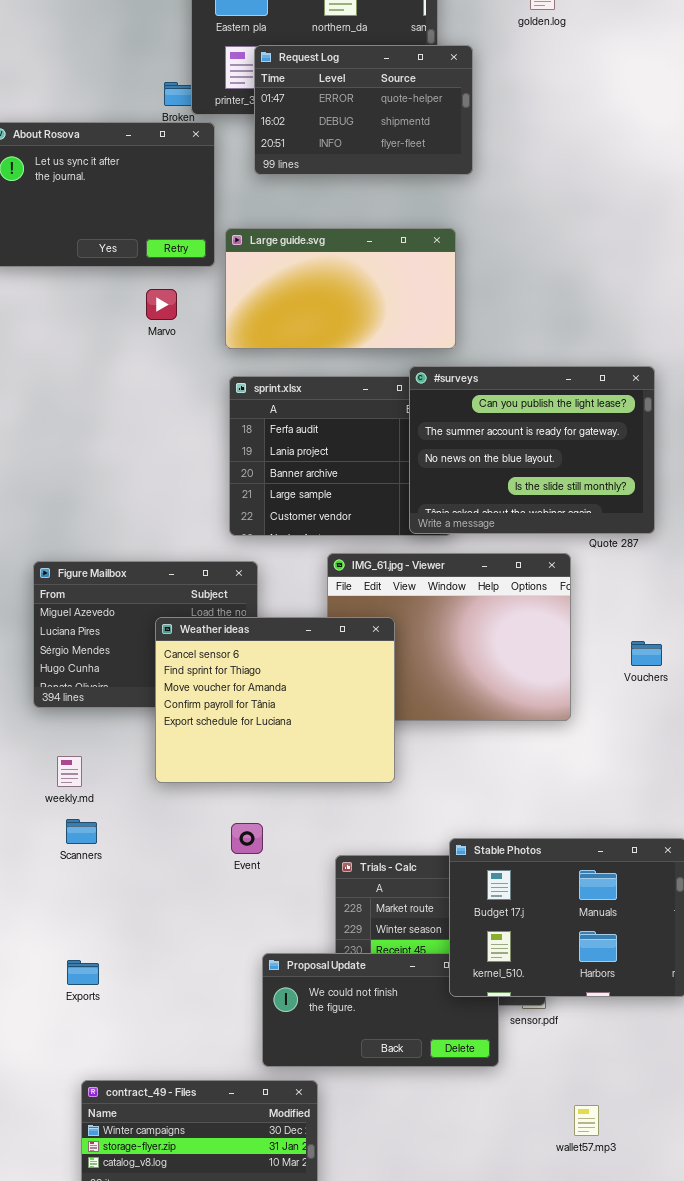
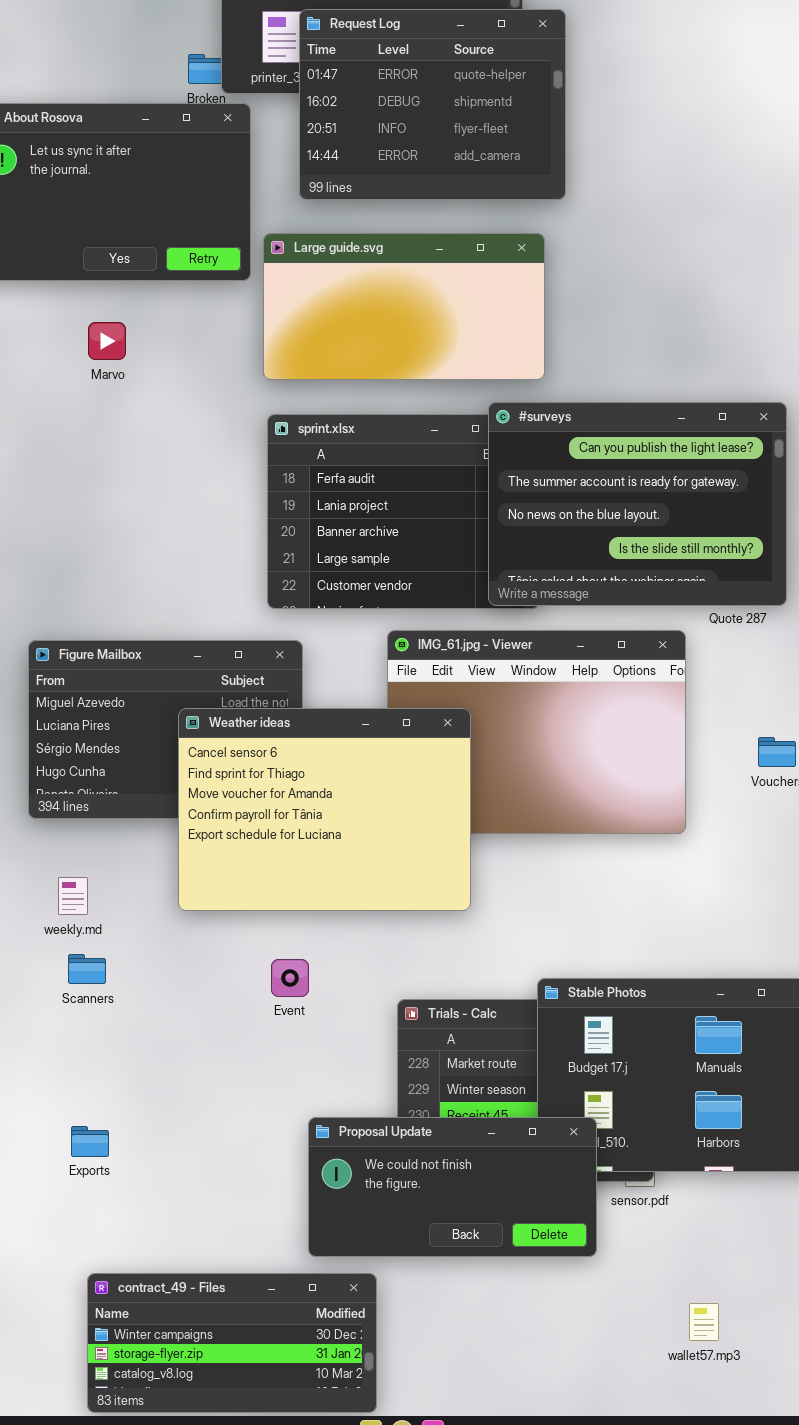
Request Log: [254,45,473,175] -> [299,9,566,200], resized
Marvo: [146,289,177,320] -> [88,322,126,360], moved
Proposal Update: [262,953,499,1067] -> [308,1117,597,1257], raised

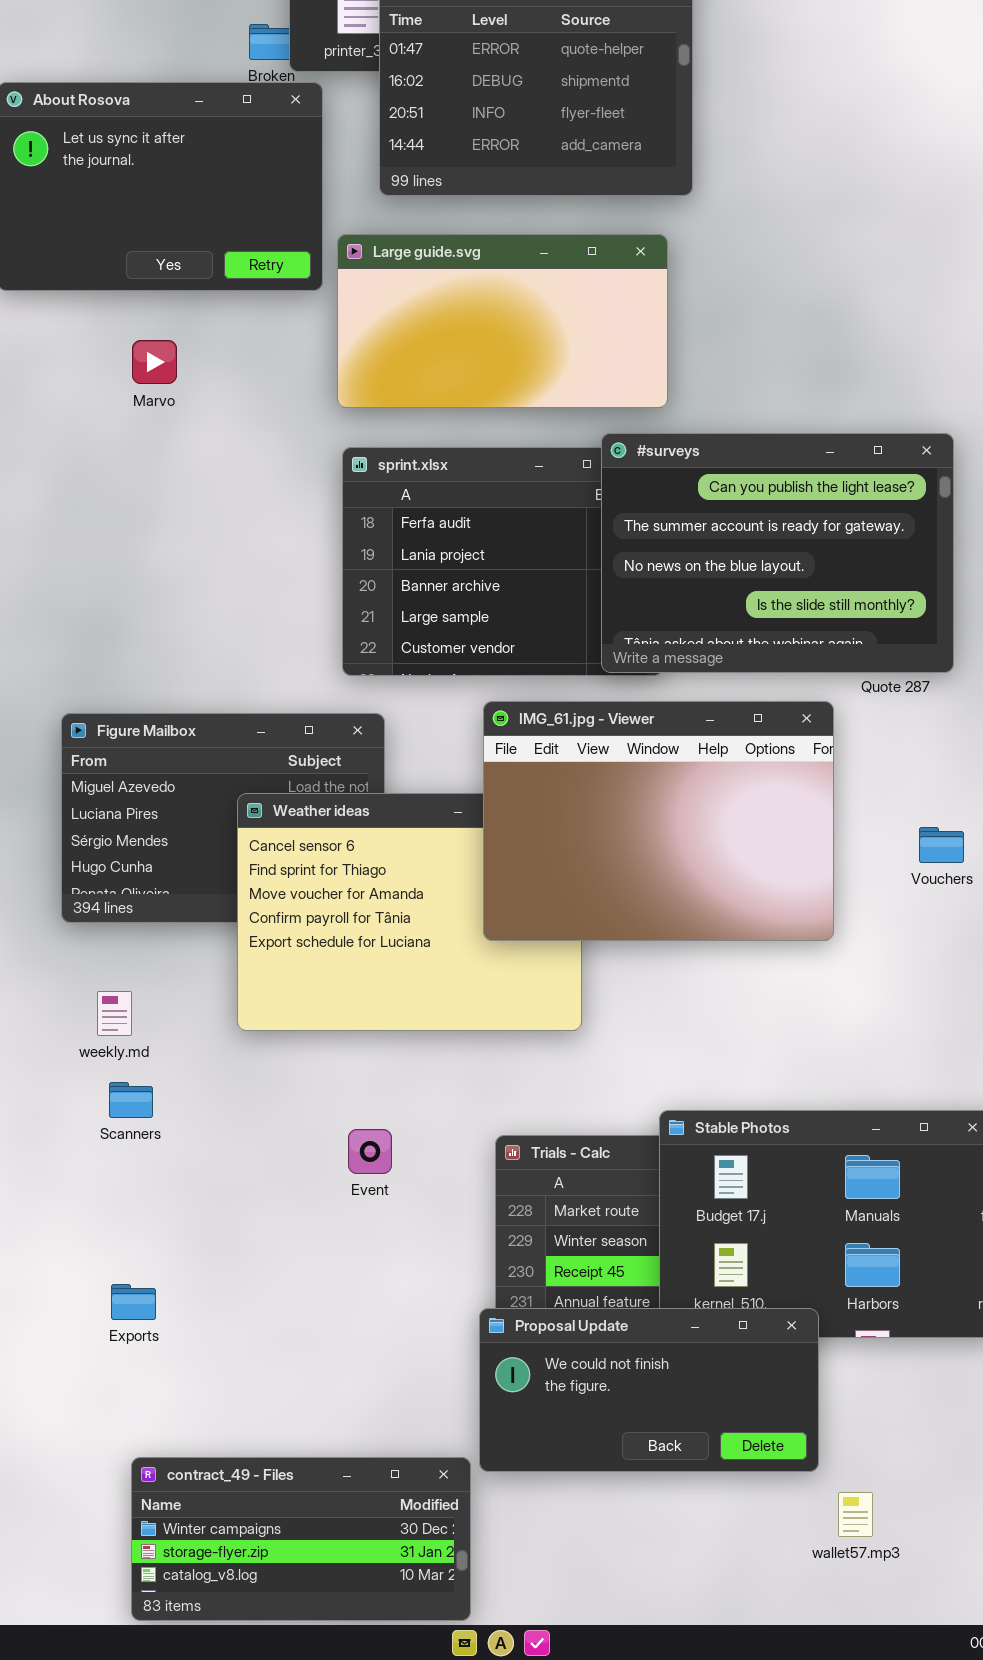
IMG_61.jpg - Viewer: [387,630,686,834] -> [483,701,834,941], raised
Event: [271,959,309,997] -> [348,1129,392,1174], moved
Proposal Update: [308,1117,597,1257] -> [479,1308,819,1472], moved

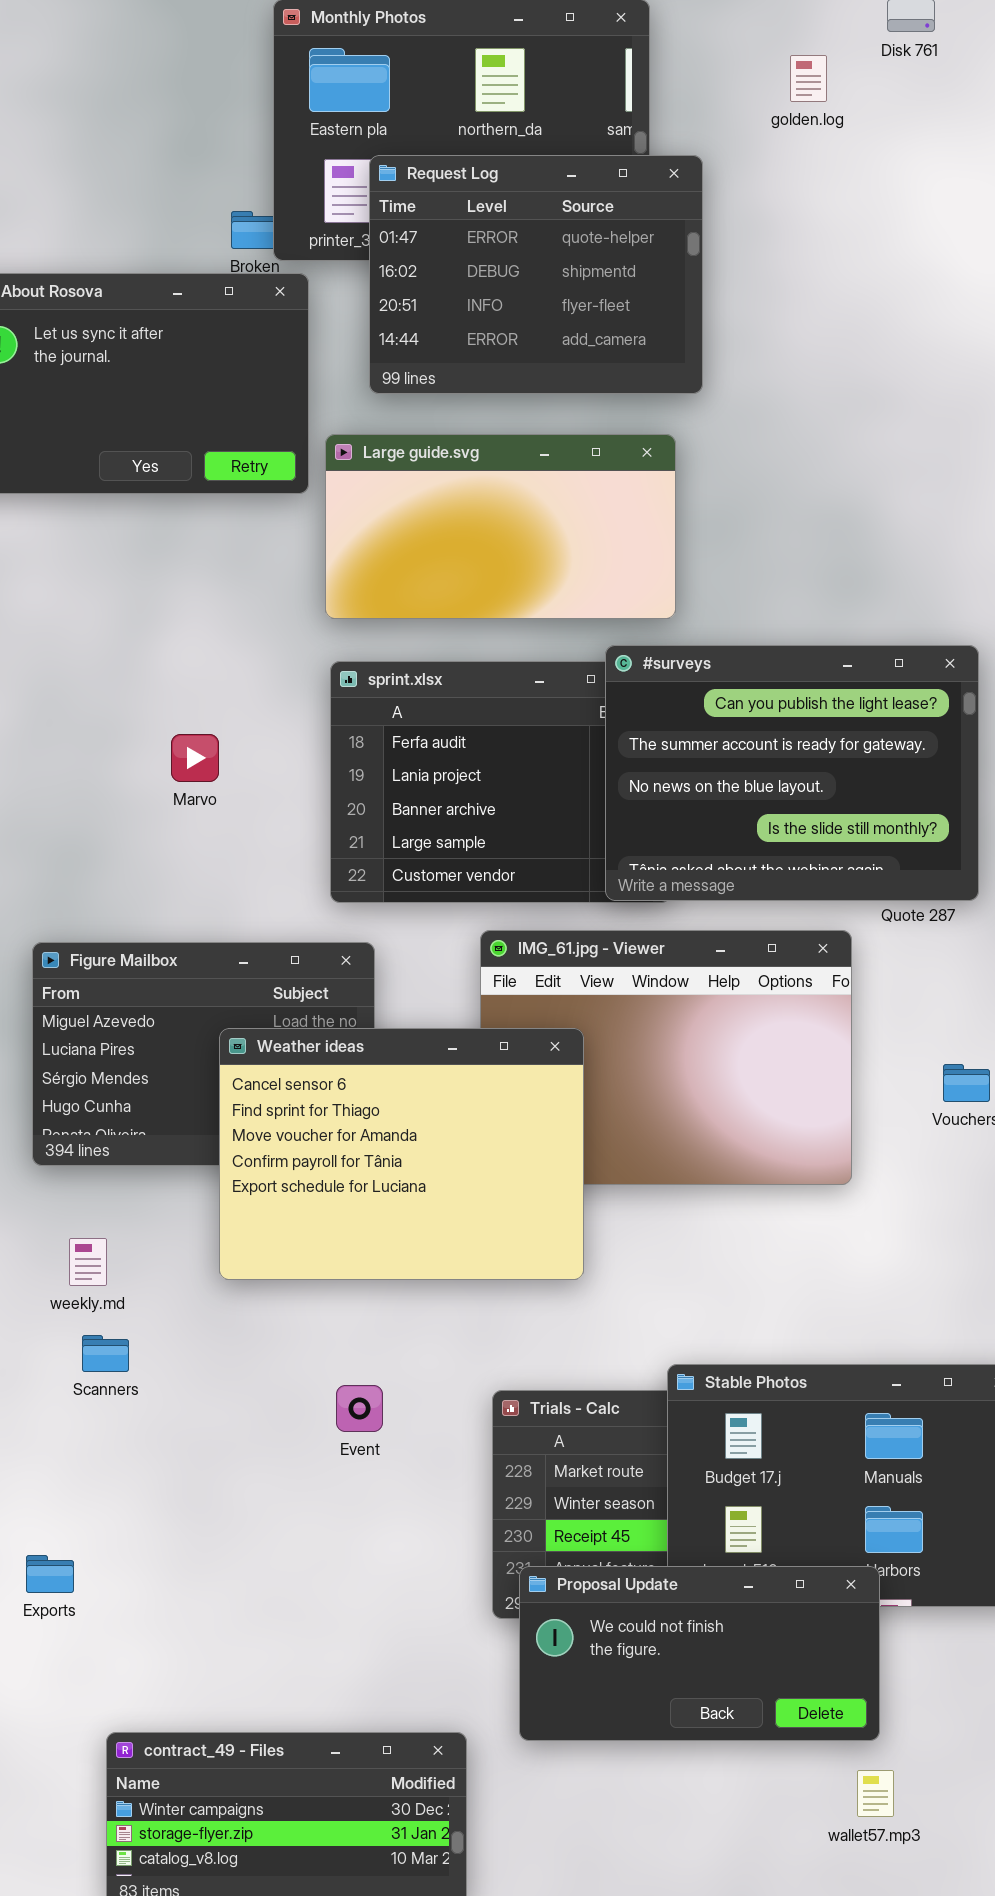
Marvo: [132,340,177,384] -> [171,734,219,782], moved
Weather ideas: [237,793,582,1031] -> [219,1028,584,1280], raised
Exports: [111,1284,156,1320] -> [26,1555,74,1593], moved
Proposal Update: [479,1308,819,1472] -> [519,1566,880,1741], moved

